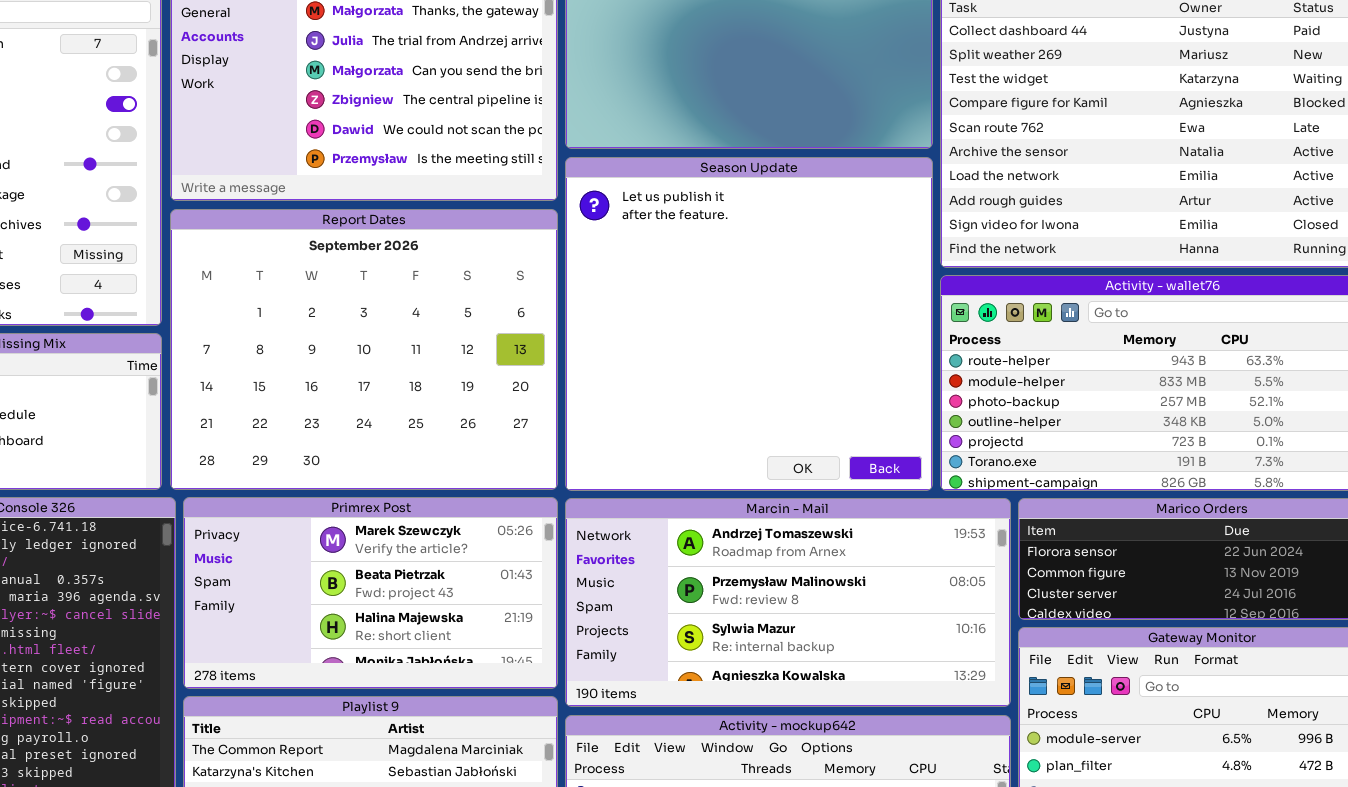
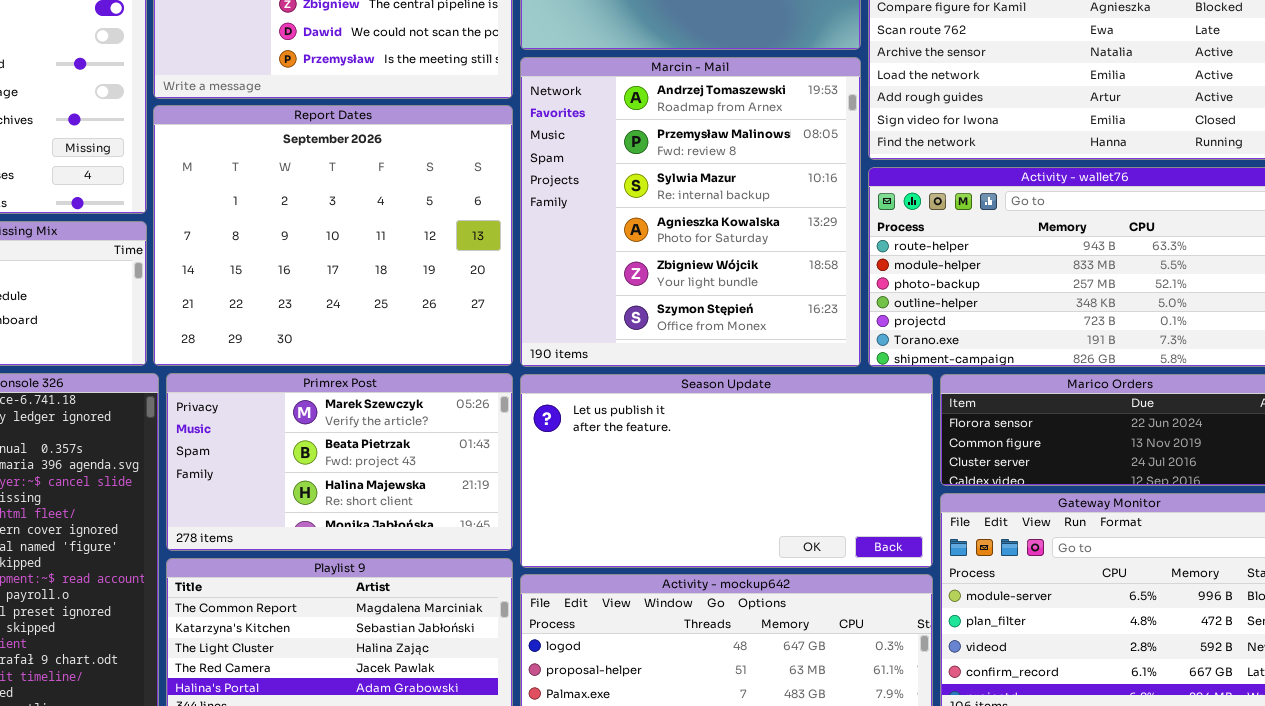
Season Update: [565,157,933,491] -> [520,374,933,568], moved, resized
Marcin - Mail: [565,498,1011,707] -> [520,57,861,367], moved, resized

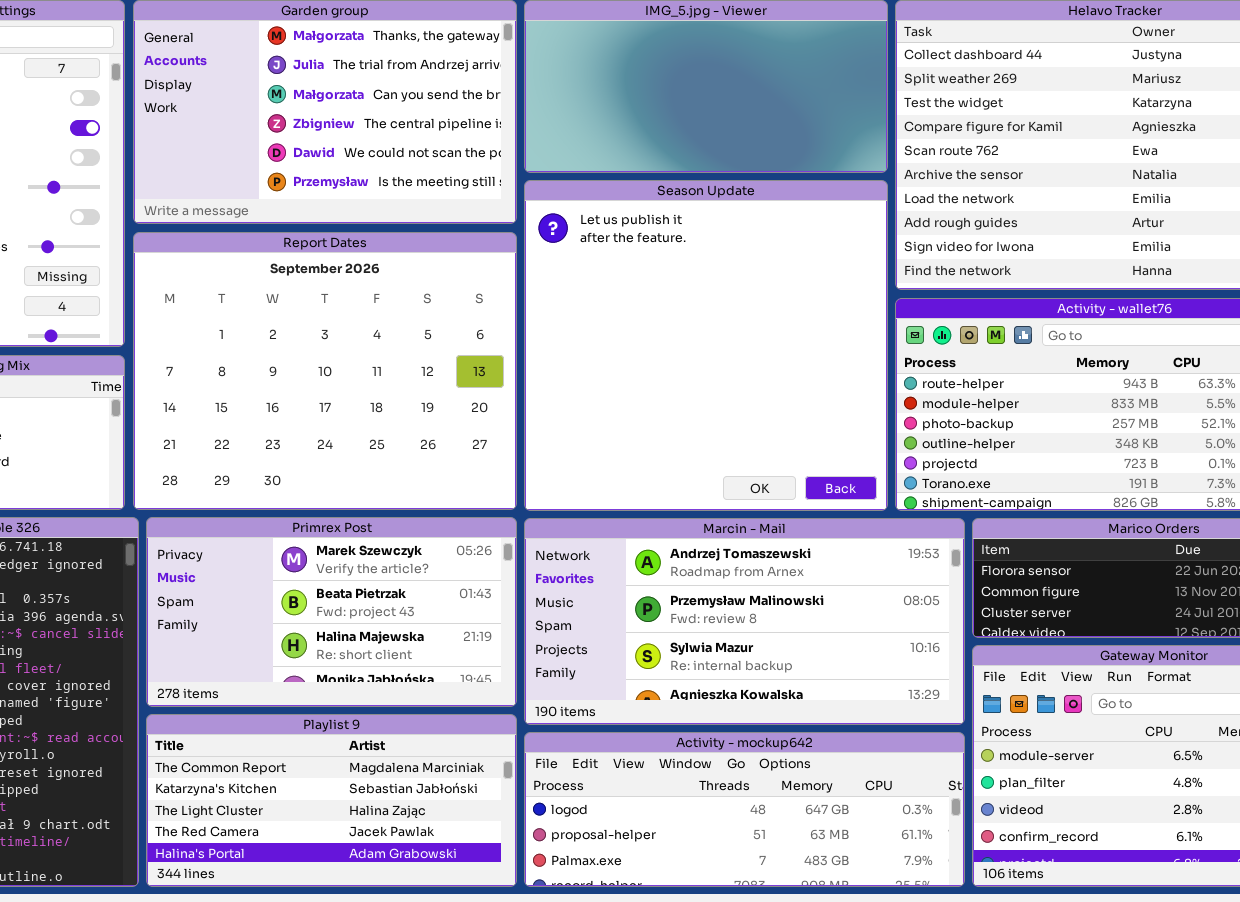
Marcin - Mail: [520,57,861,367] -> [524,518,965,725], moved, resized
Season Update: [520,374,933,568] -> [524,180,888,511], moved, resized

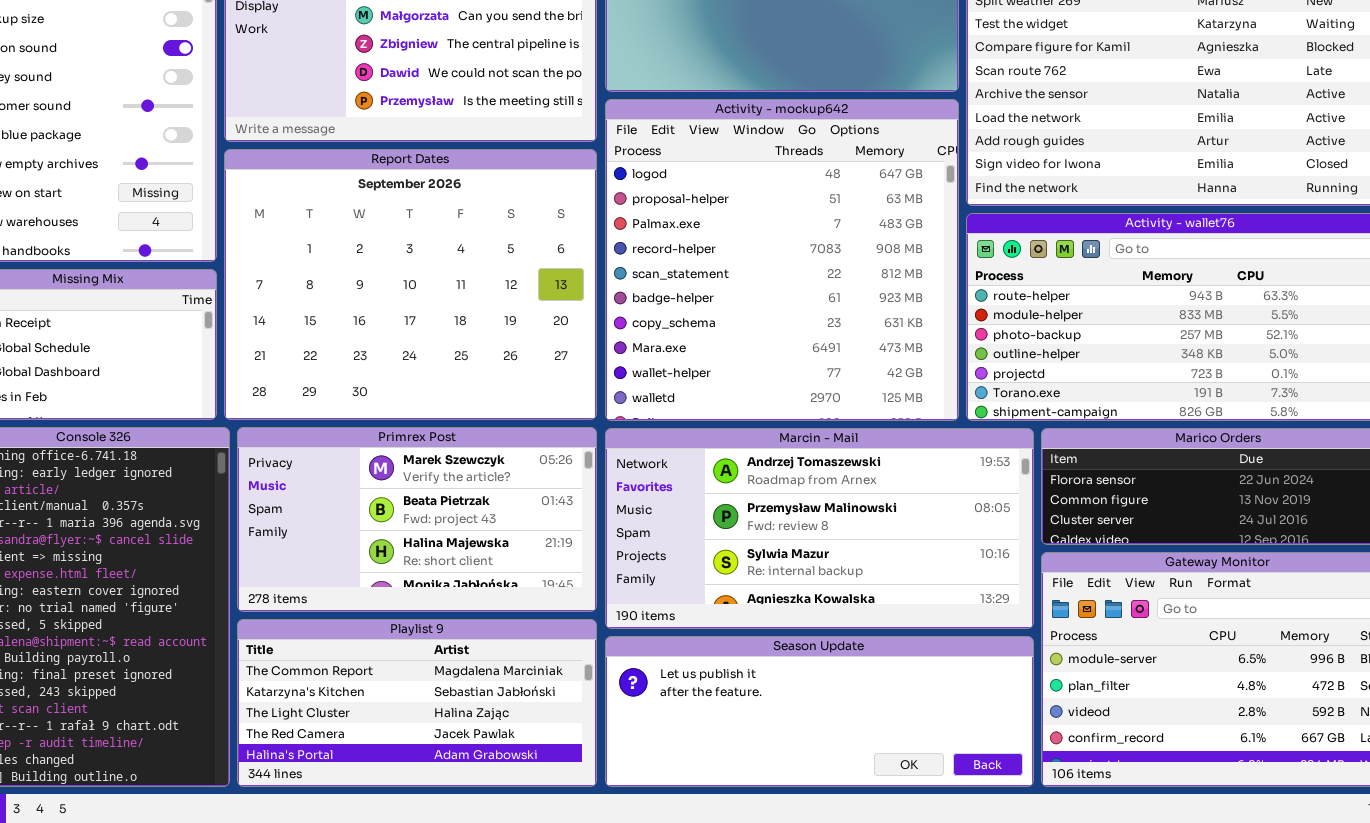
Season Update: [524,180,888,511] -> [605,636,1034,787], moved, resized
Activity - mockup642: [524,732,965,887] -> [605,99,959,421], moved, resized

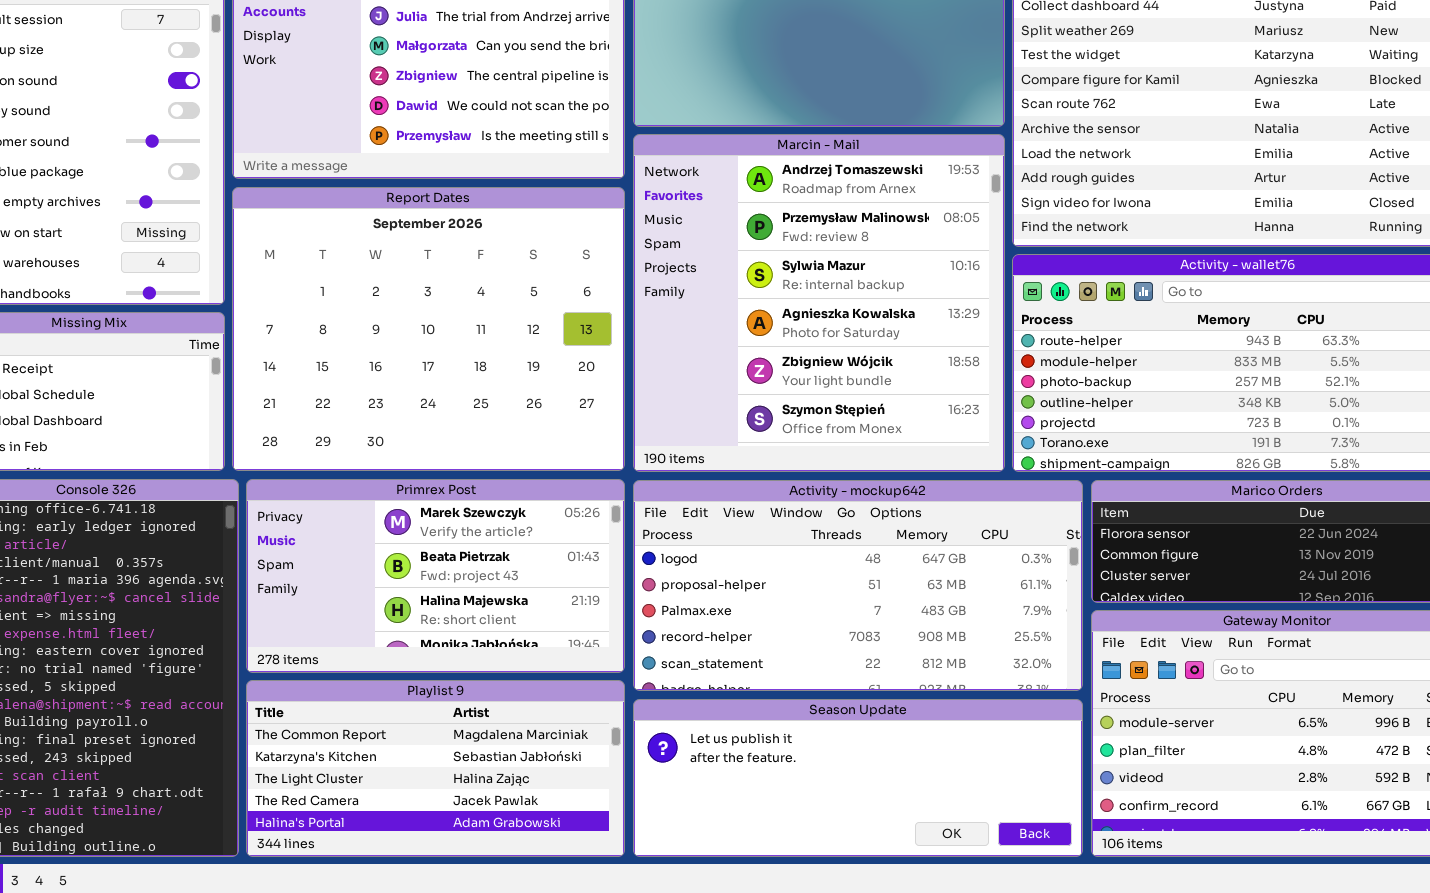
Activity - mockup642: [605,99,959,421] -> [633,480,1083,691], moved, resized
Marcin - Mail: [605,428,1034,629] -> [633,134,1005,472], moved, resized

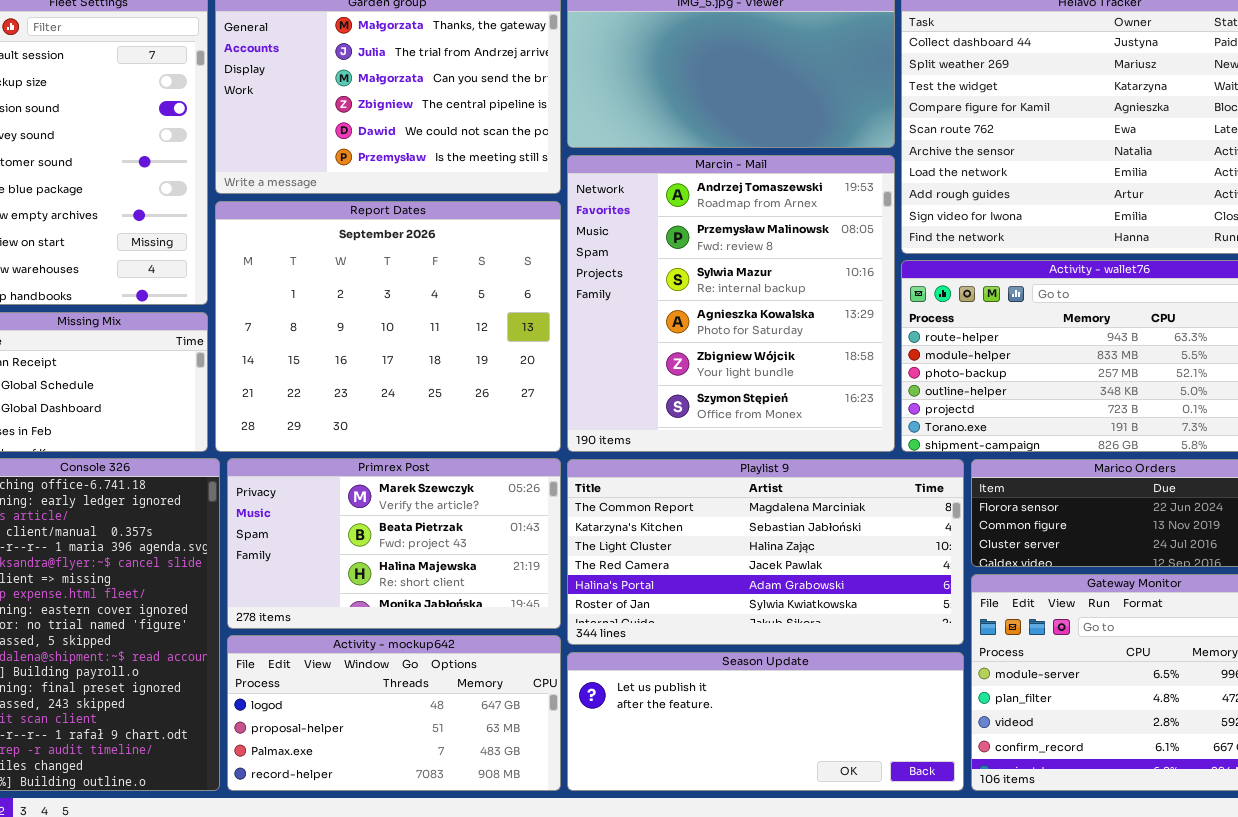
Activity - mockup642: [633,480,1083,691] -> [227,635,561,791], moved, resized
Playlist 9: [246,680,625,857] -> [567,459,964,645], moved, resized

